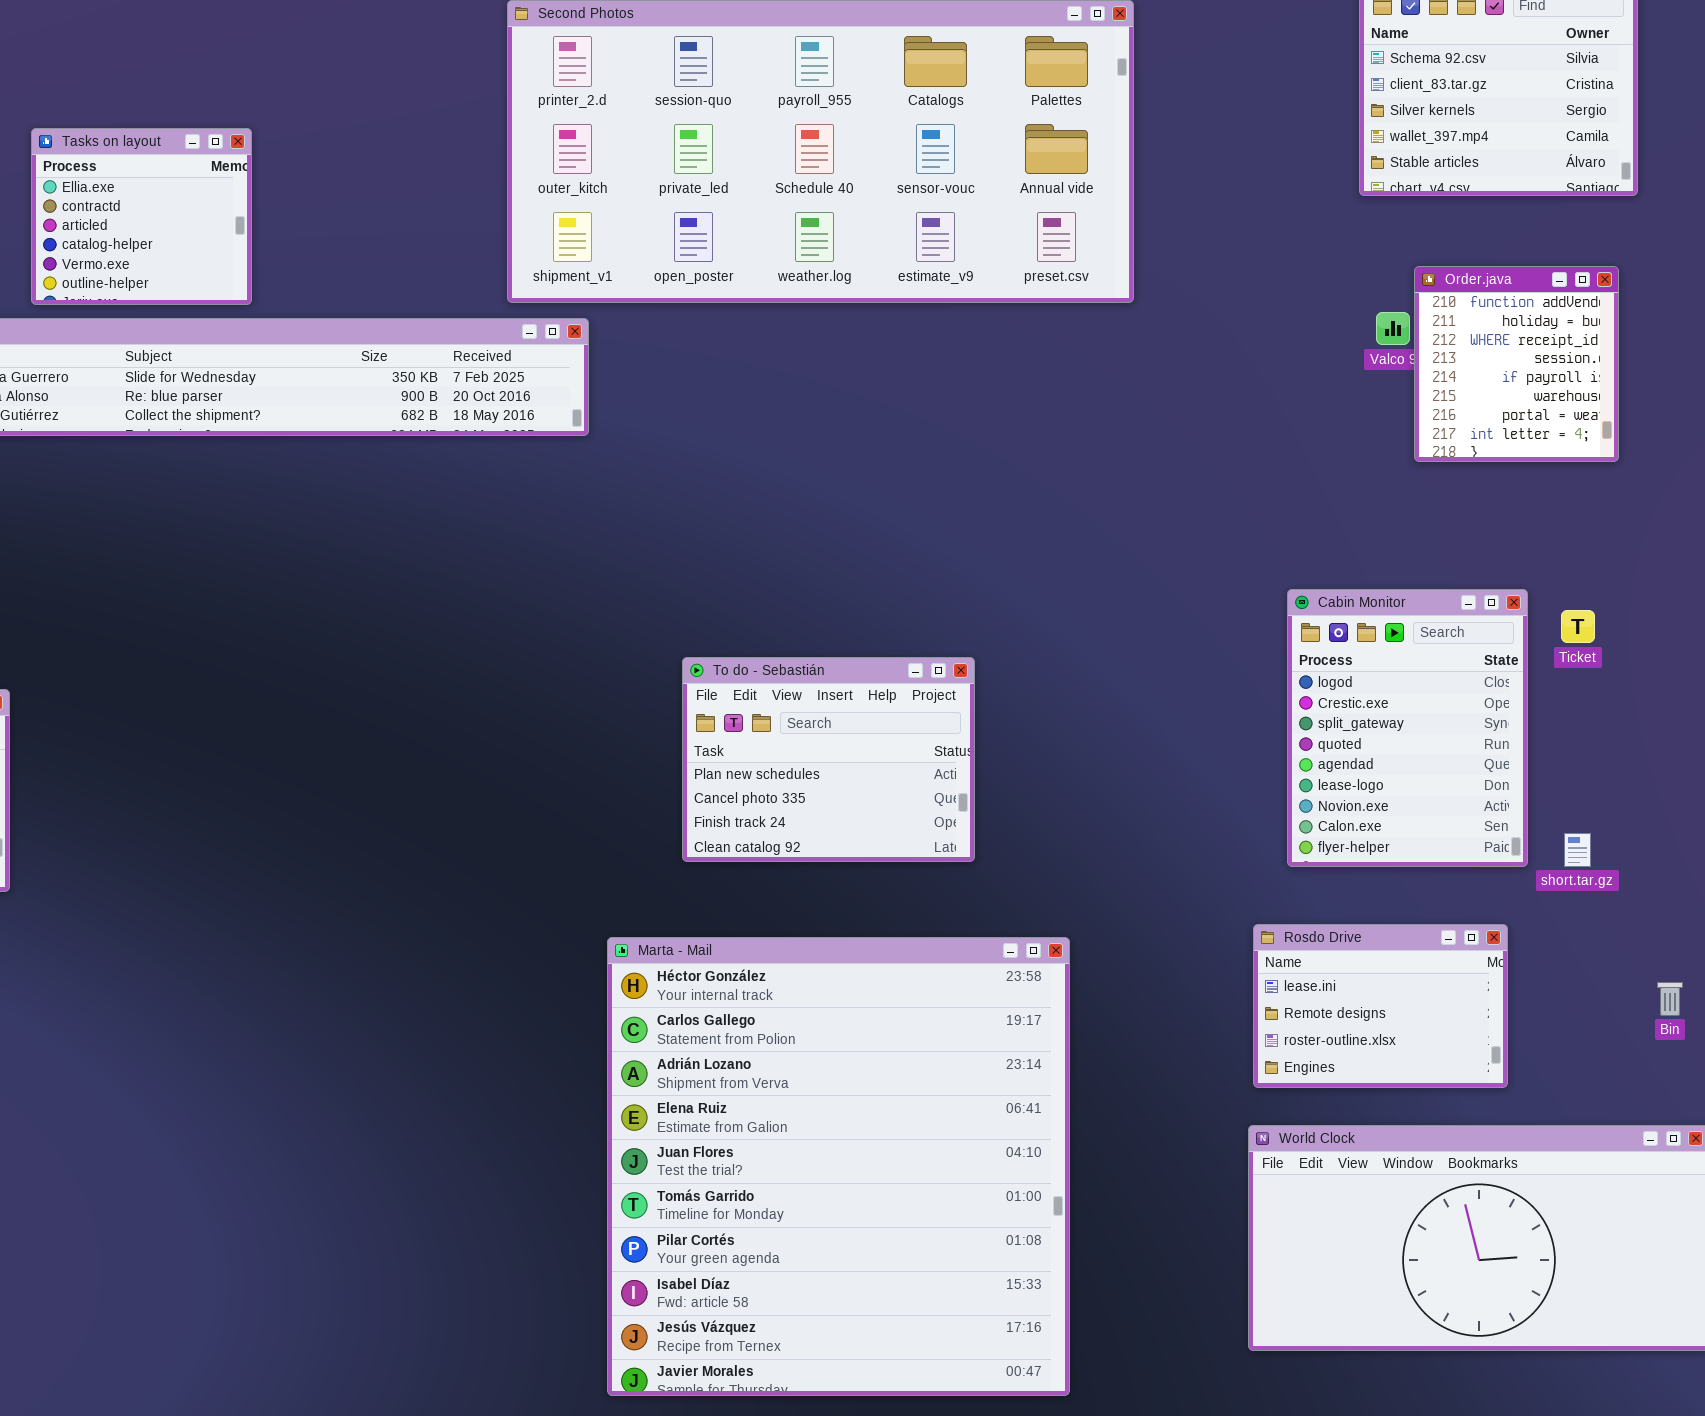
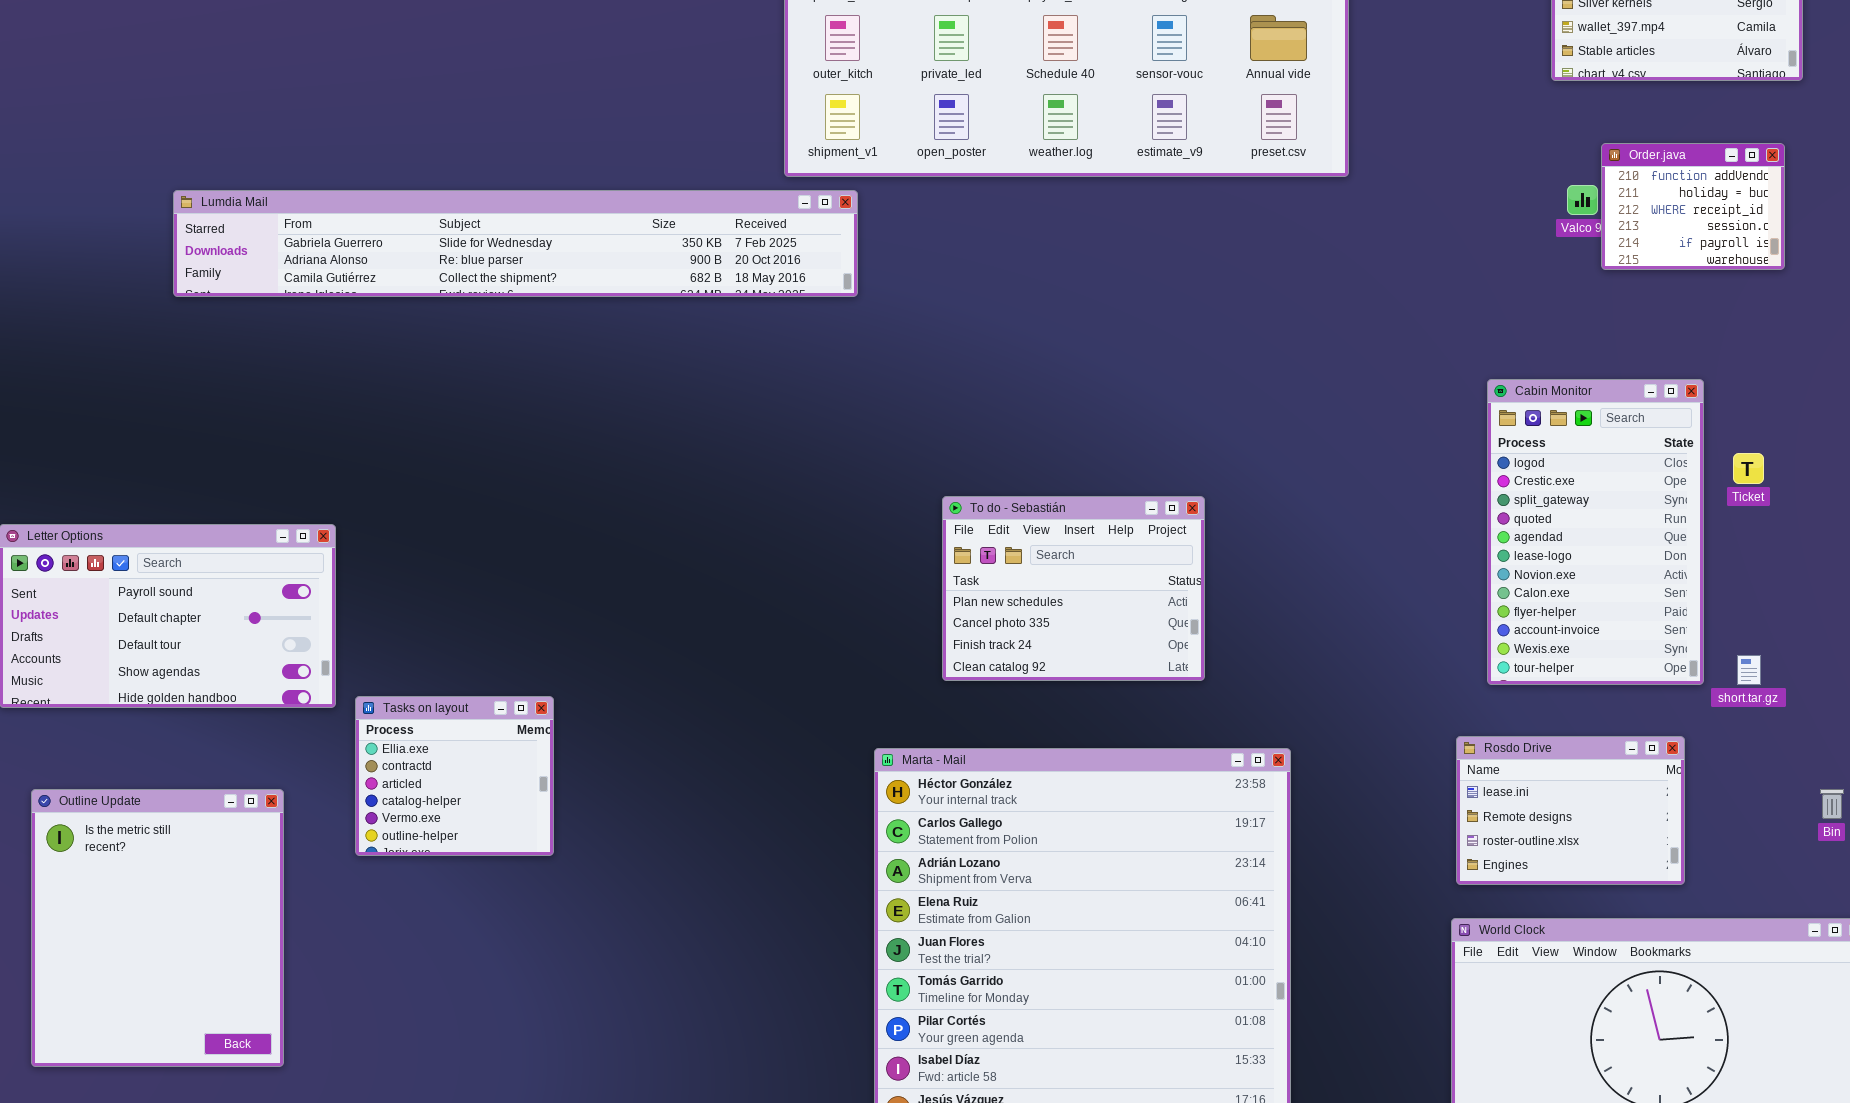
Tasks on layout: [31,128,252,305] -> [355,696,554,856], moved
Order.java: [1414,266,1619,462] -> [1601,143,1785,270], resized
Cabin Monitor: [1287,589,1528,867] -> [1487,379,1704,685], resized

